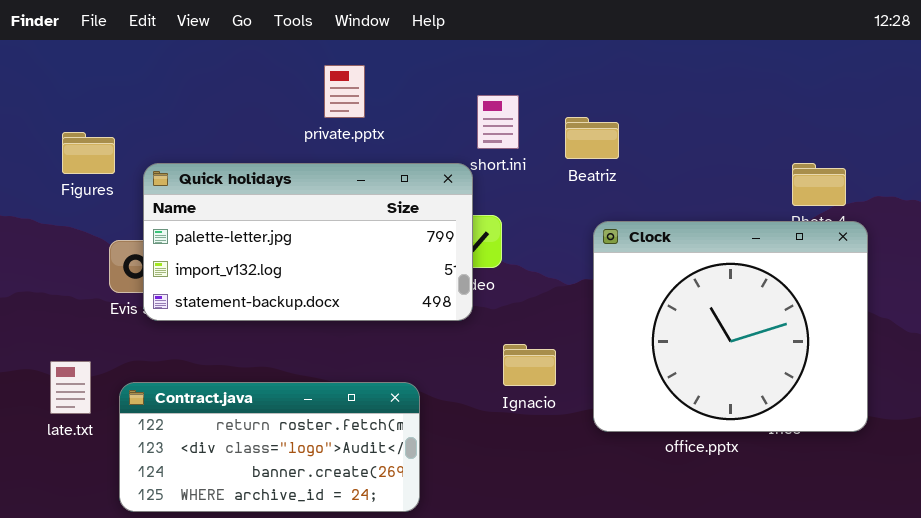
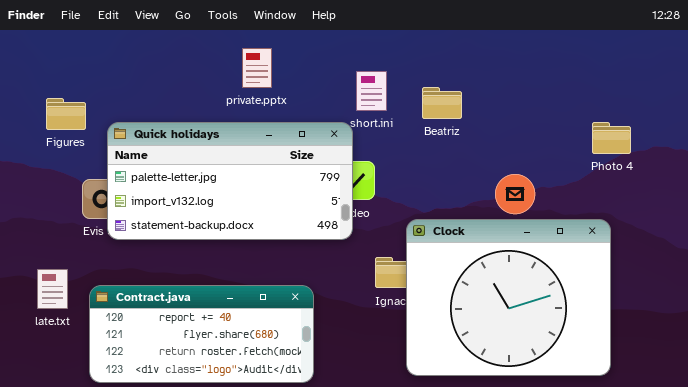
Clock: [593,221,868,432] -> [406,219,611,376], moved
Contract.java: [119,382,420,512] -> [89,285,314,383], scrolled up 2 rows

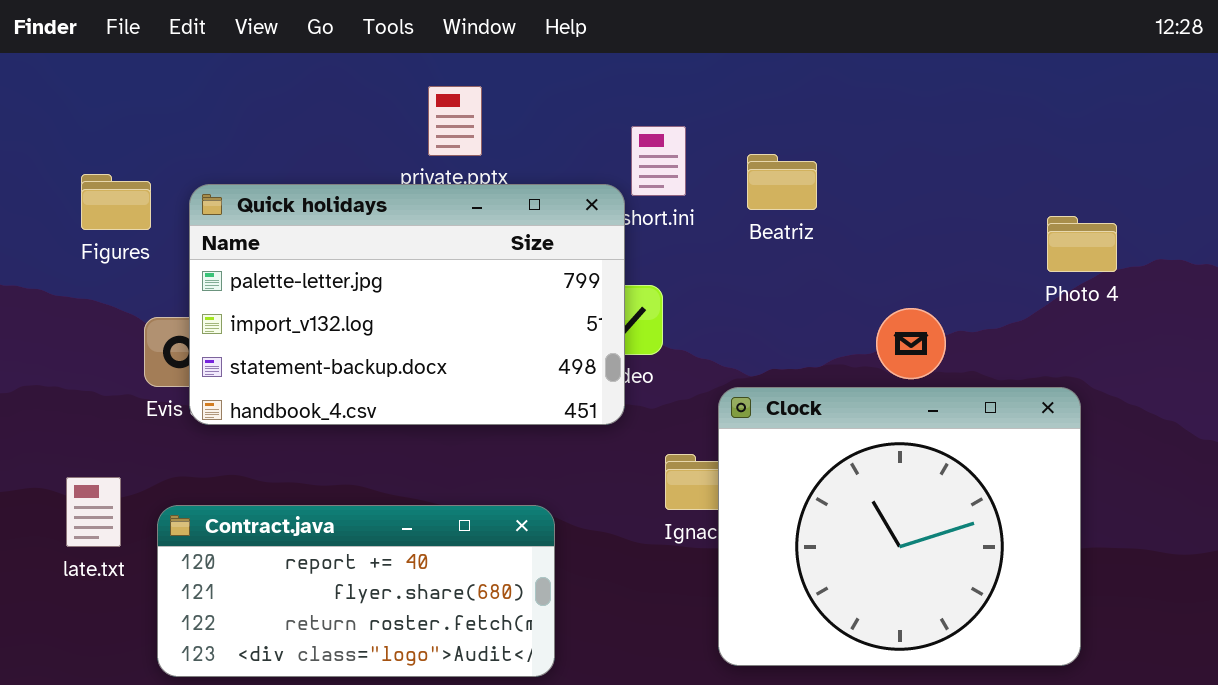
Quick holidays: [107,122,353,240] -> [189,184,625,425], resized

